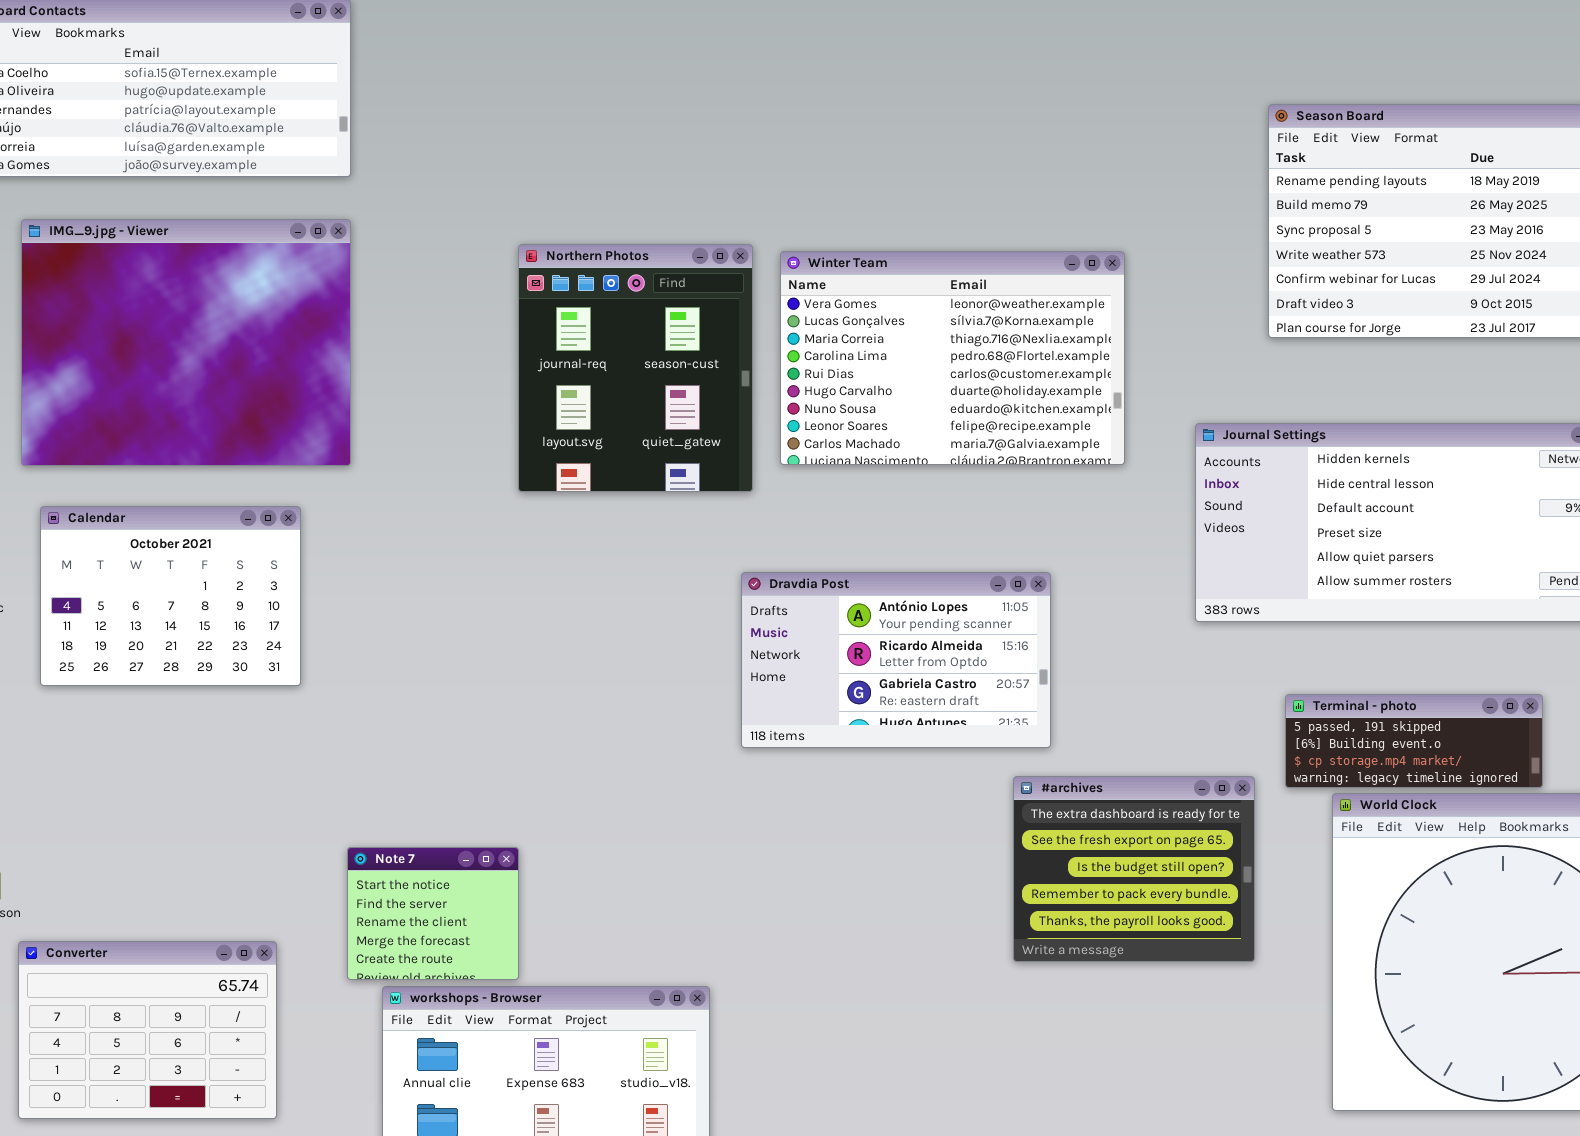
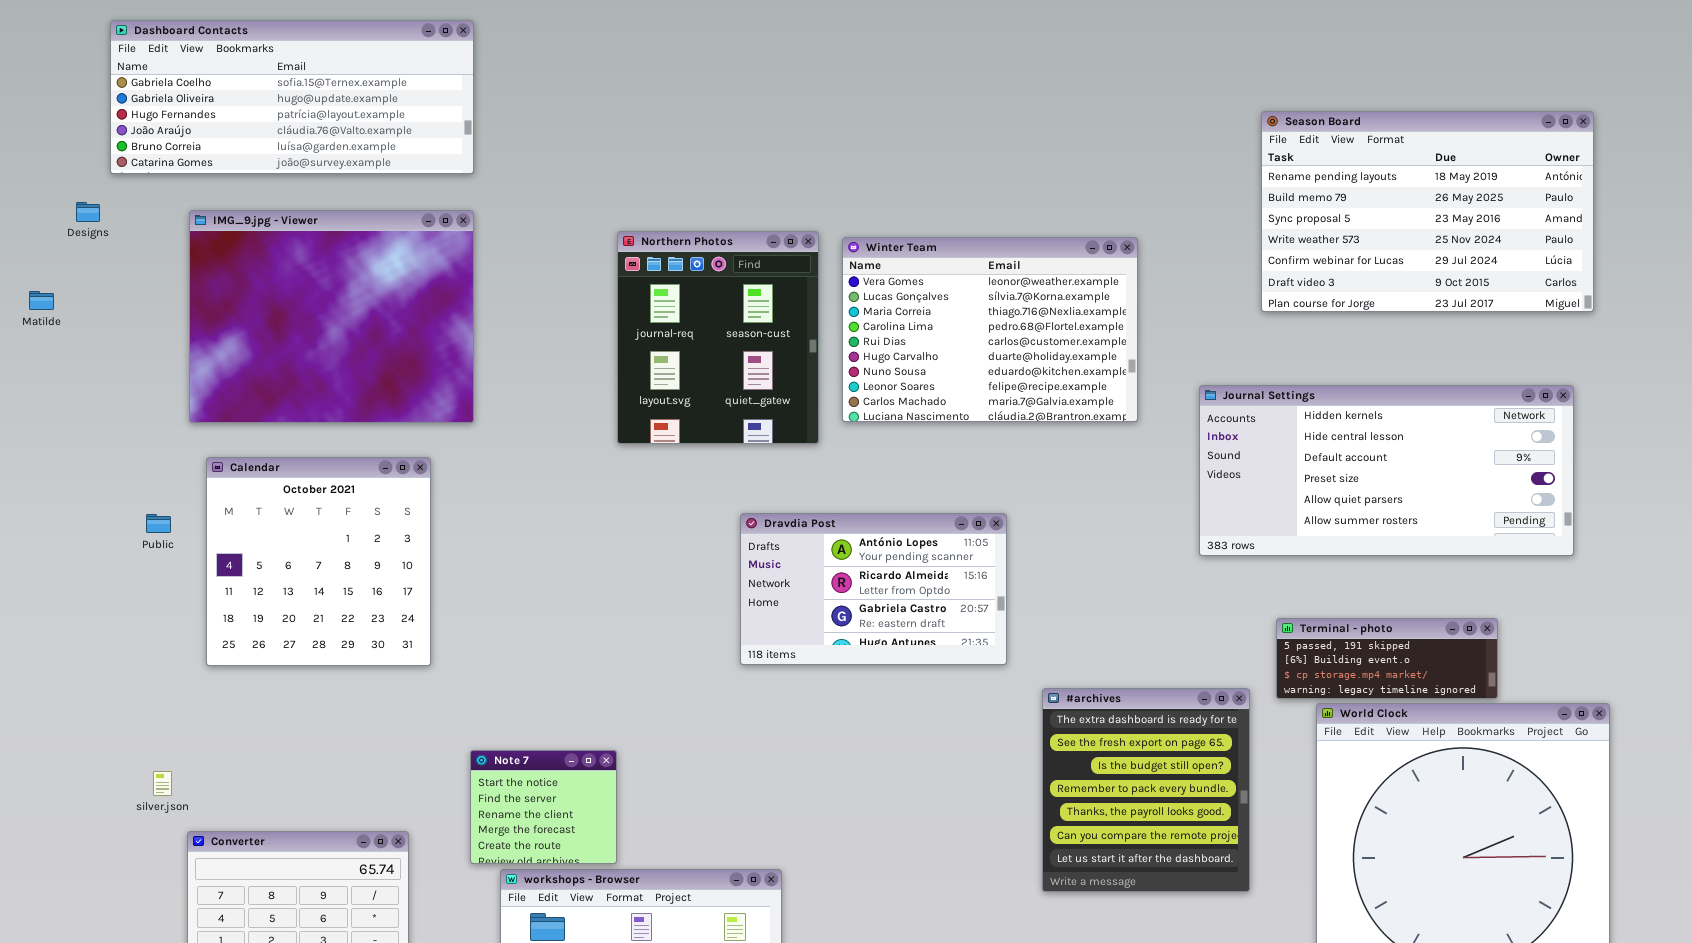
Calendar: [40,506,301,686] -> [206,457,431,666], resized
Dravdia Post: [741,572,1051,748] -> [740,513,1007,665], moved
#archives: [1013,776,1255,962] -> [1042,688,1250,892], resized

